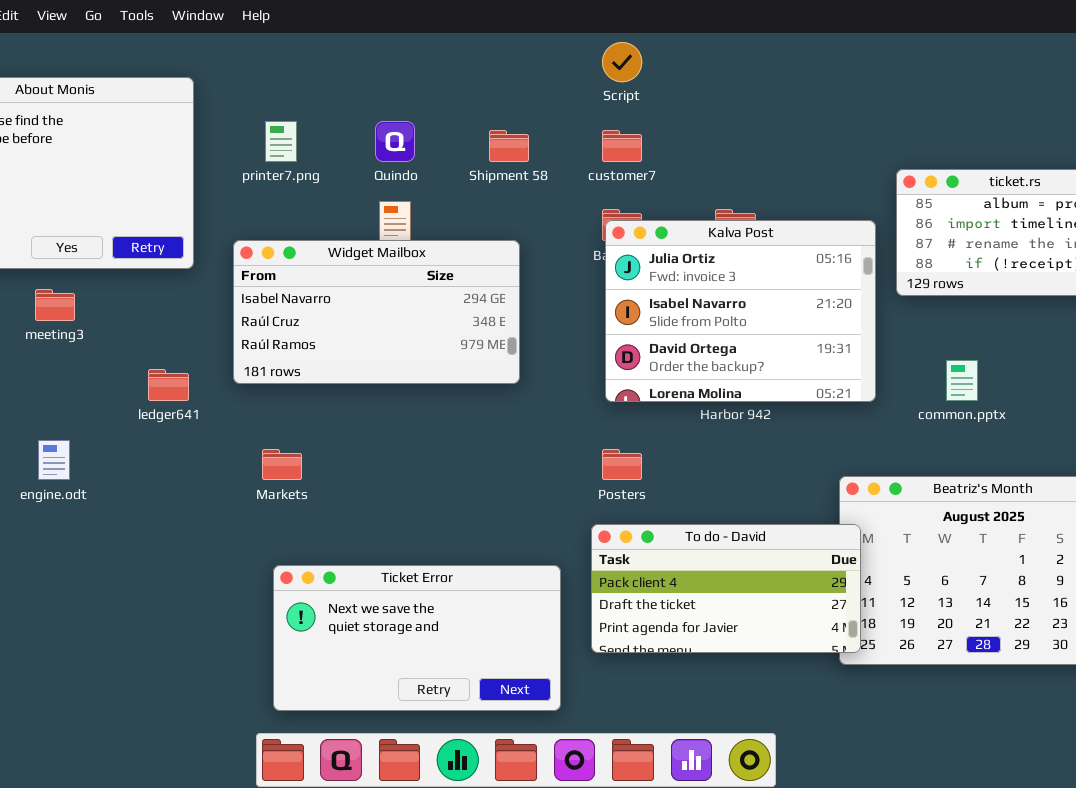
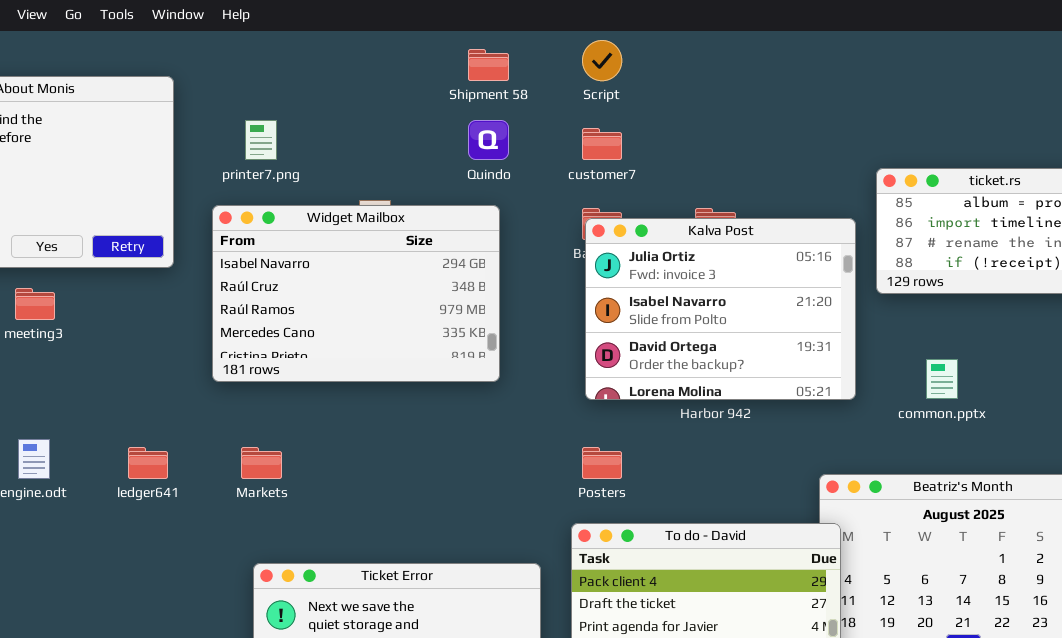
Quindo: [375,121,415,162] -> [468,120,509,160], moved
Shipment 58: [489,130,529,162] -> [468,49,509,81], moved
Widget Mailbox: [233,240,520,384] -> [212,205,500,382], resized
ledger641: [148,369,189,401] -> [128,447,168,479], moved

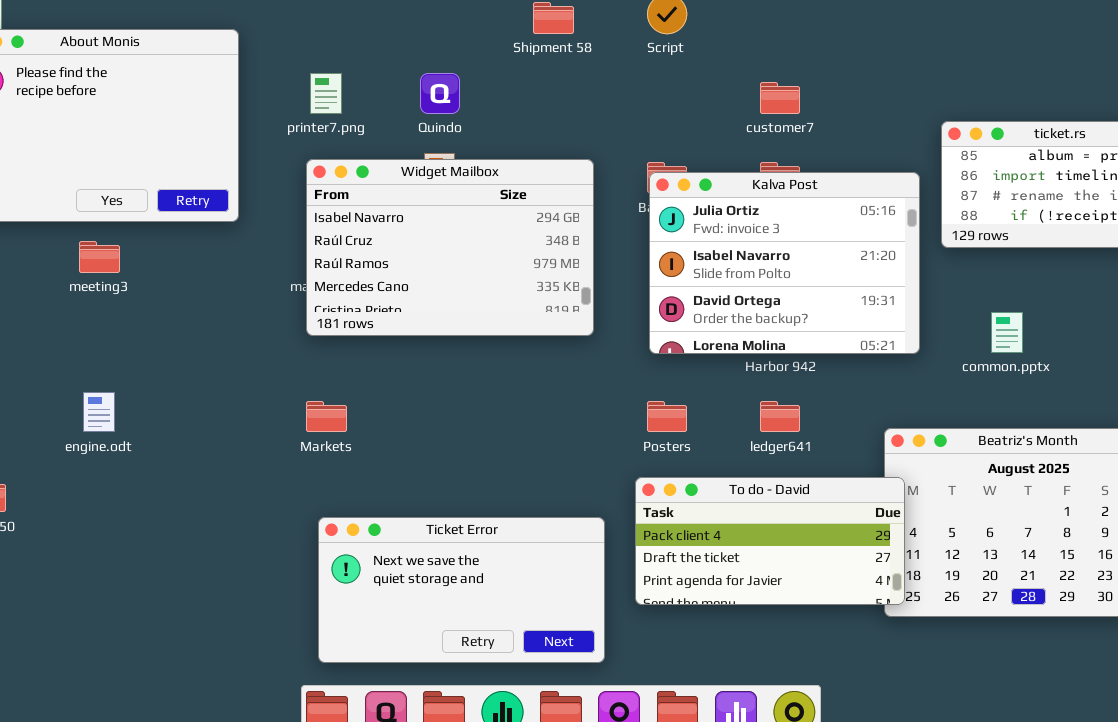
Quindo: [468,120,509,160] -> [420,73,460,114], moved
customer7: [582,128,622,160] -> [760,82,800,114], moved
Widget Mailbox: [212,205,500,382] -> [306,159,594,336], moved
ledger641: [128,447,168,479] -> [760,401,800,432], moved

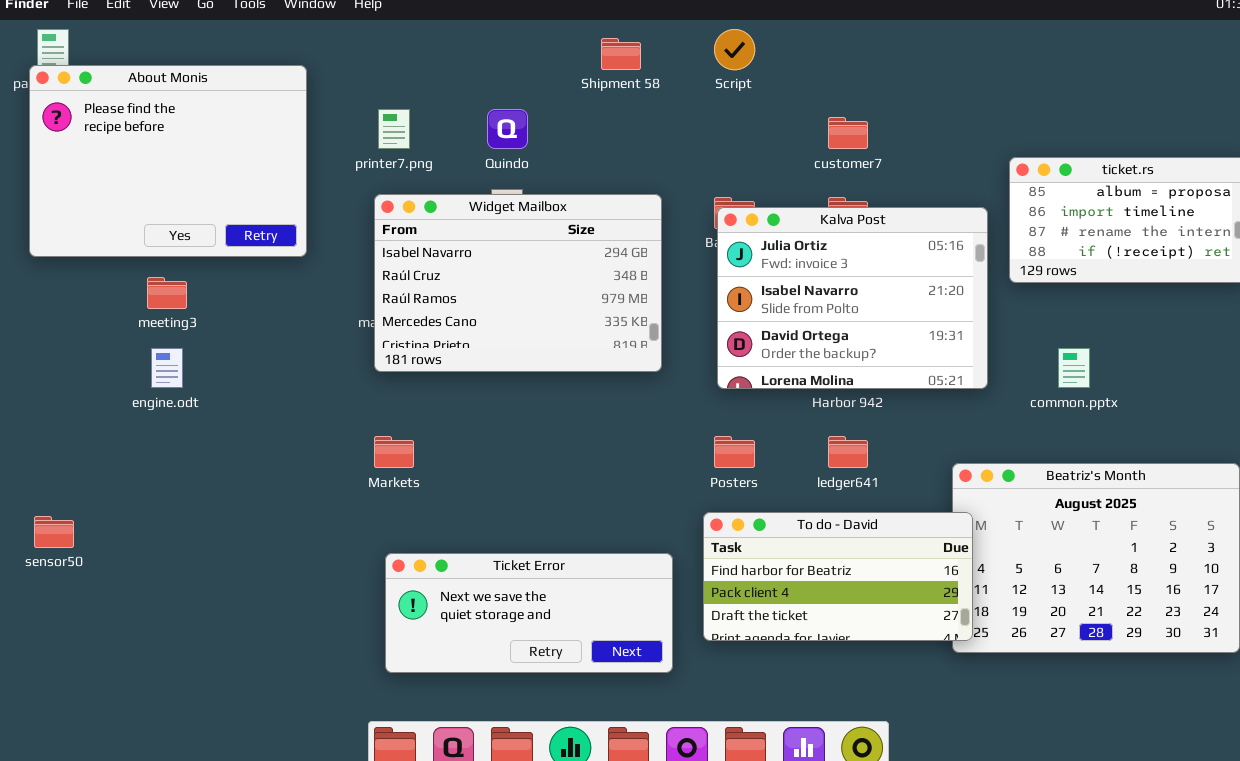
engine.odt: [83,392,115,432] -> [151,348,183,388], moved
To do - David: [635,477,905,605] -> [703,512,973,641], scrolled up 1 row
Ticket Error: [318,517,605,663] -> [385,553,673,673], resized

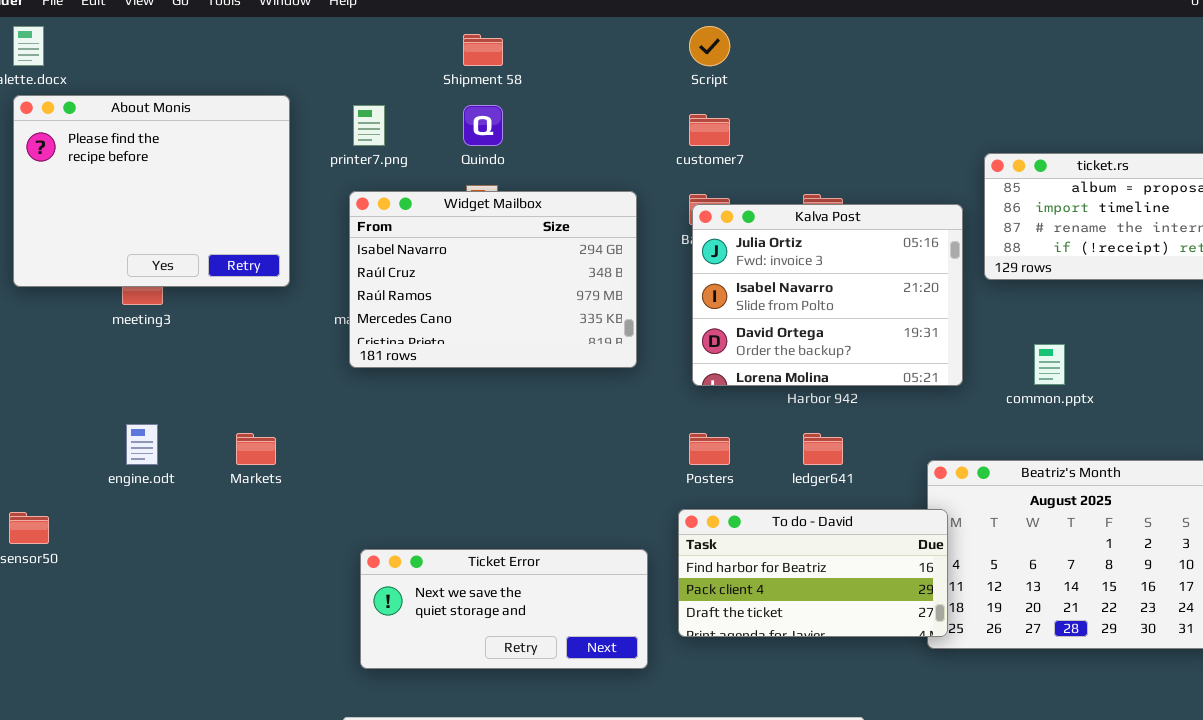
Shipment 58: [601,38,641,70] -> [463,34,503,66], moved
About Monis: [29,65,307,257] -> [13,95,290,287], moved
customer7: [828,117,868,149] -> [689,114,730,146], moved
engine.odt: [151,348,183,388] -> [126,424,158,465], moved
Markets: [374,436,414,468] -> [236,433,276,465], moved

